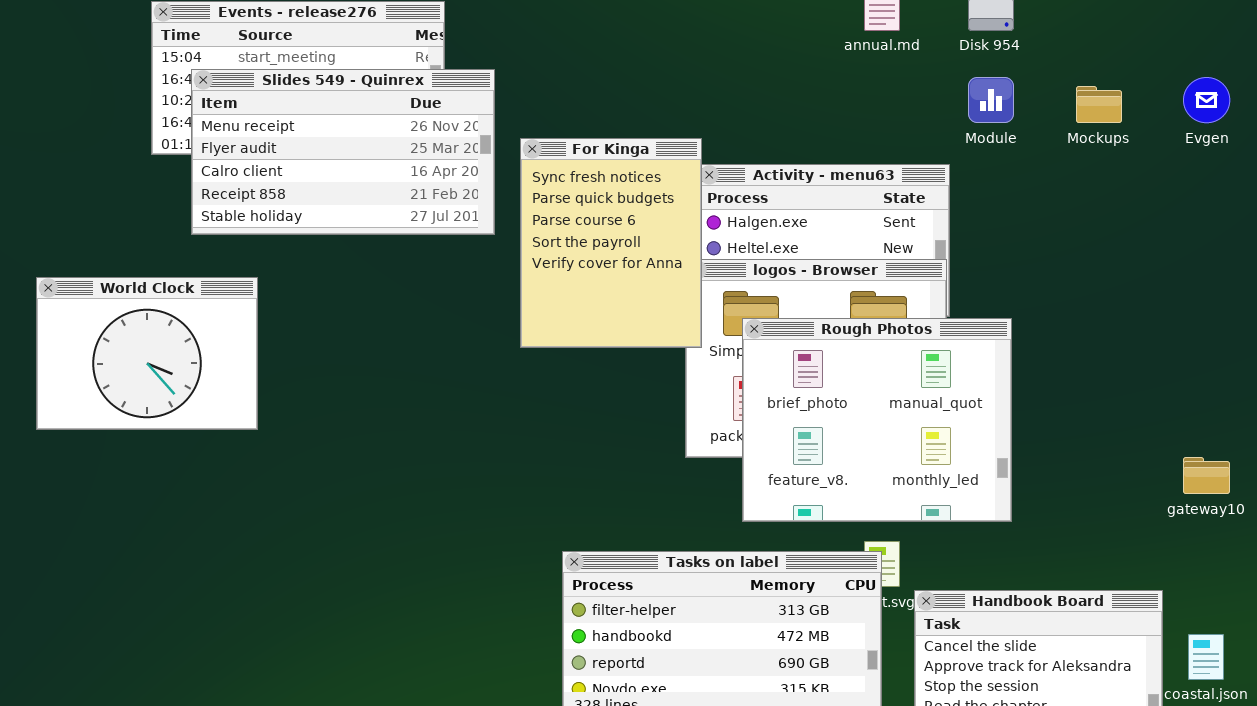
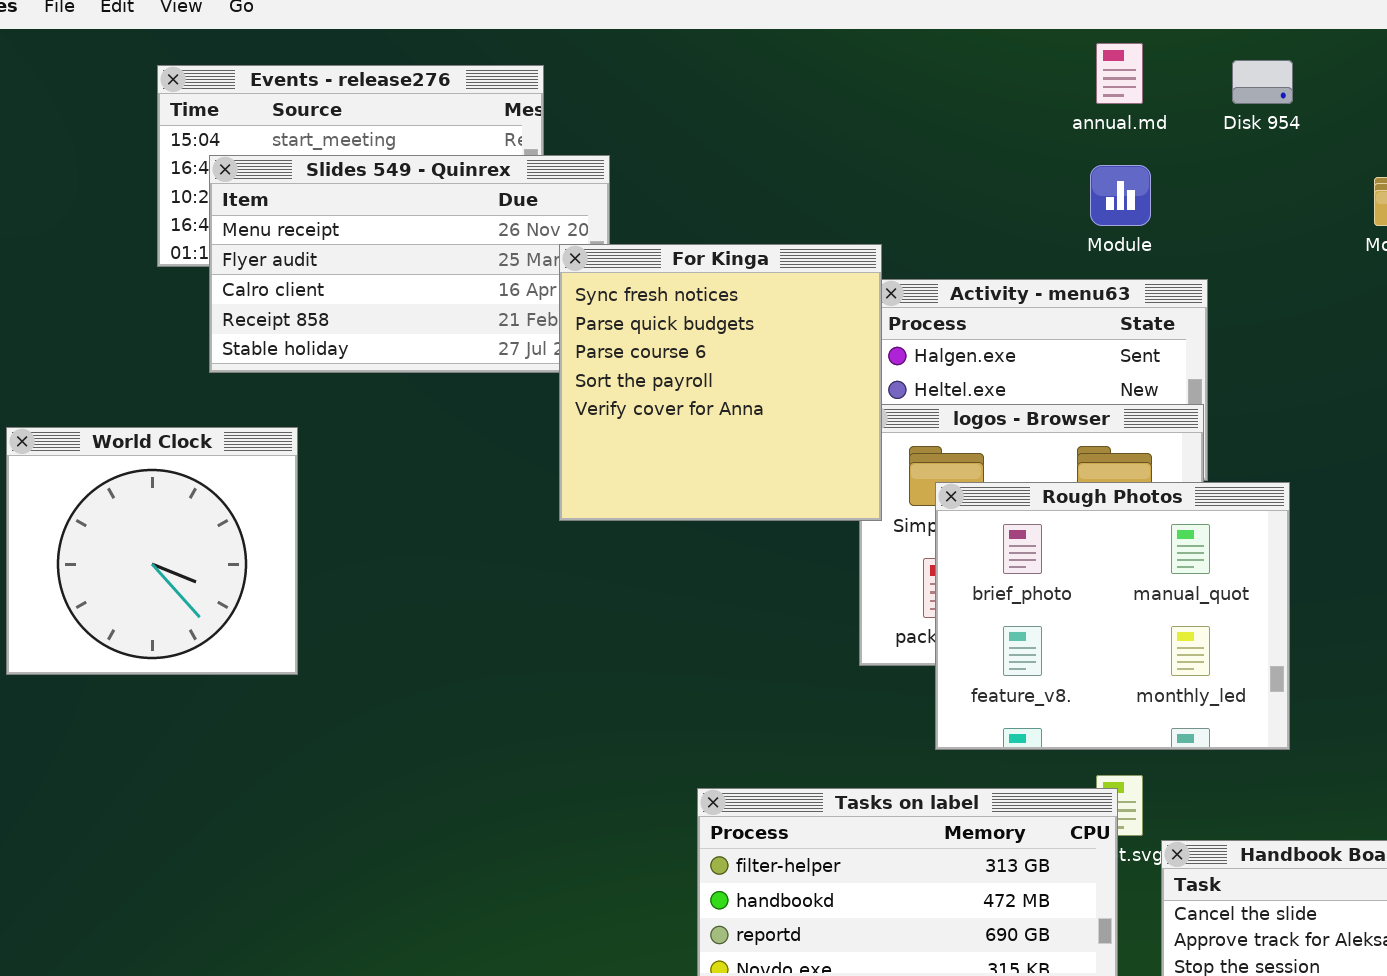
Module: [968,77,1014,123] -> [1090,165,1151,226], moved
For Kinga: [520,138,702,348] -> [559,244,882,521], resized
World Clock: [36,277,258,430] -> [6,427,298,675], resized

